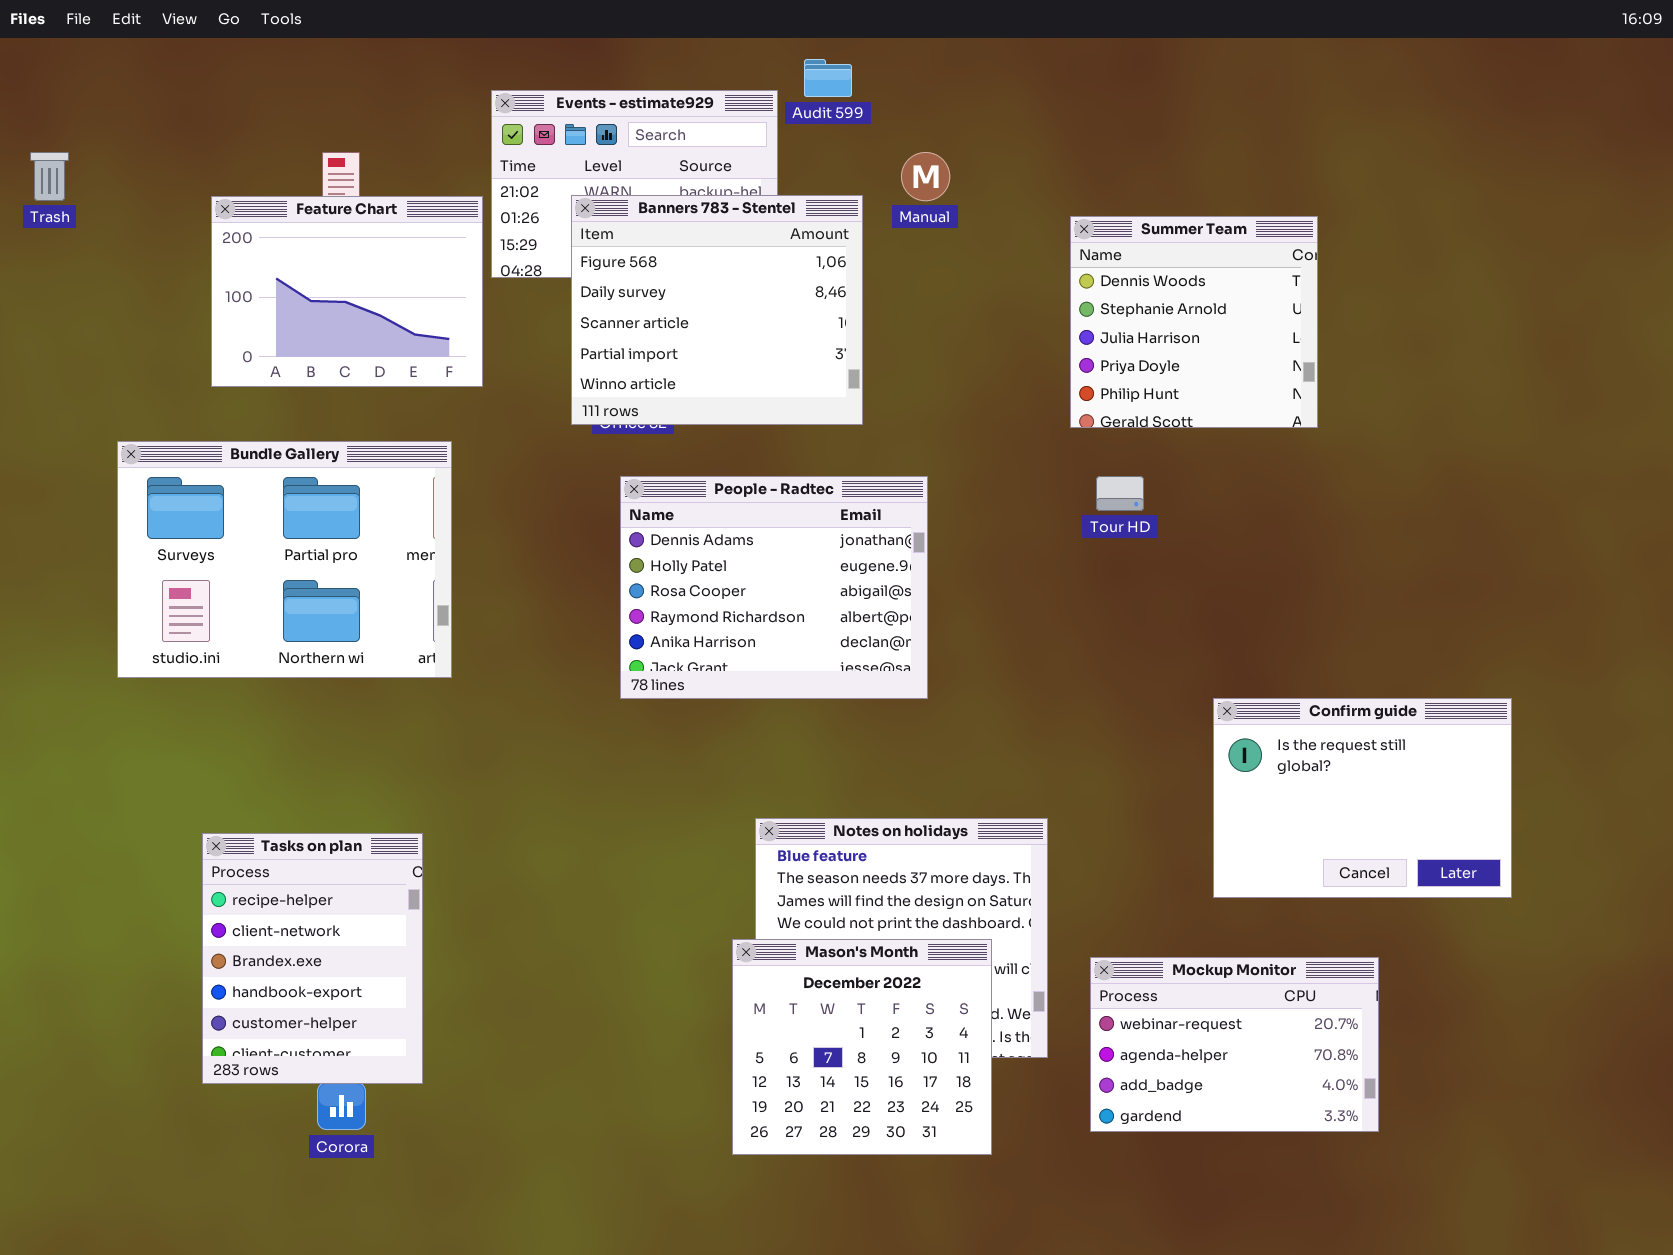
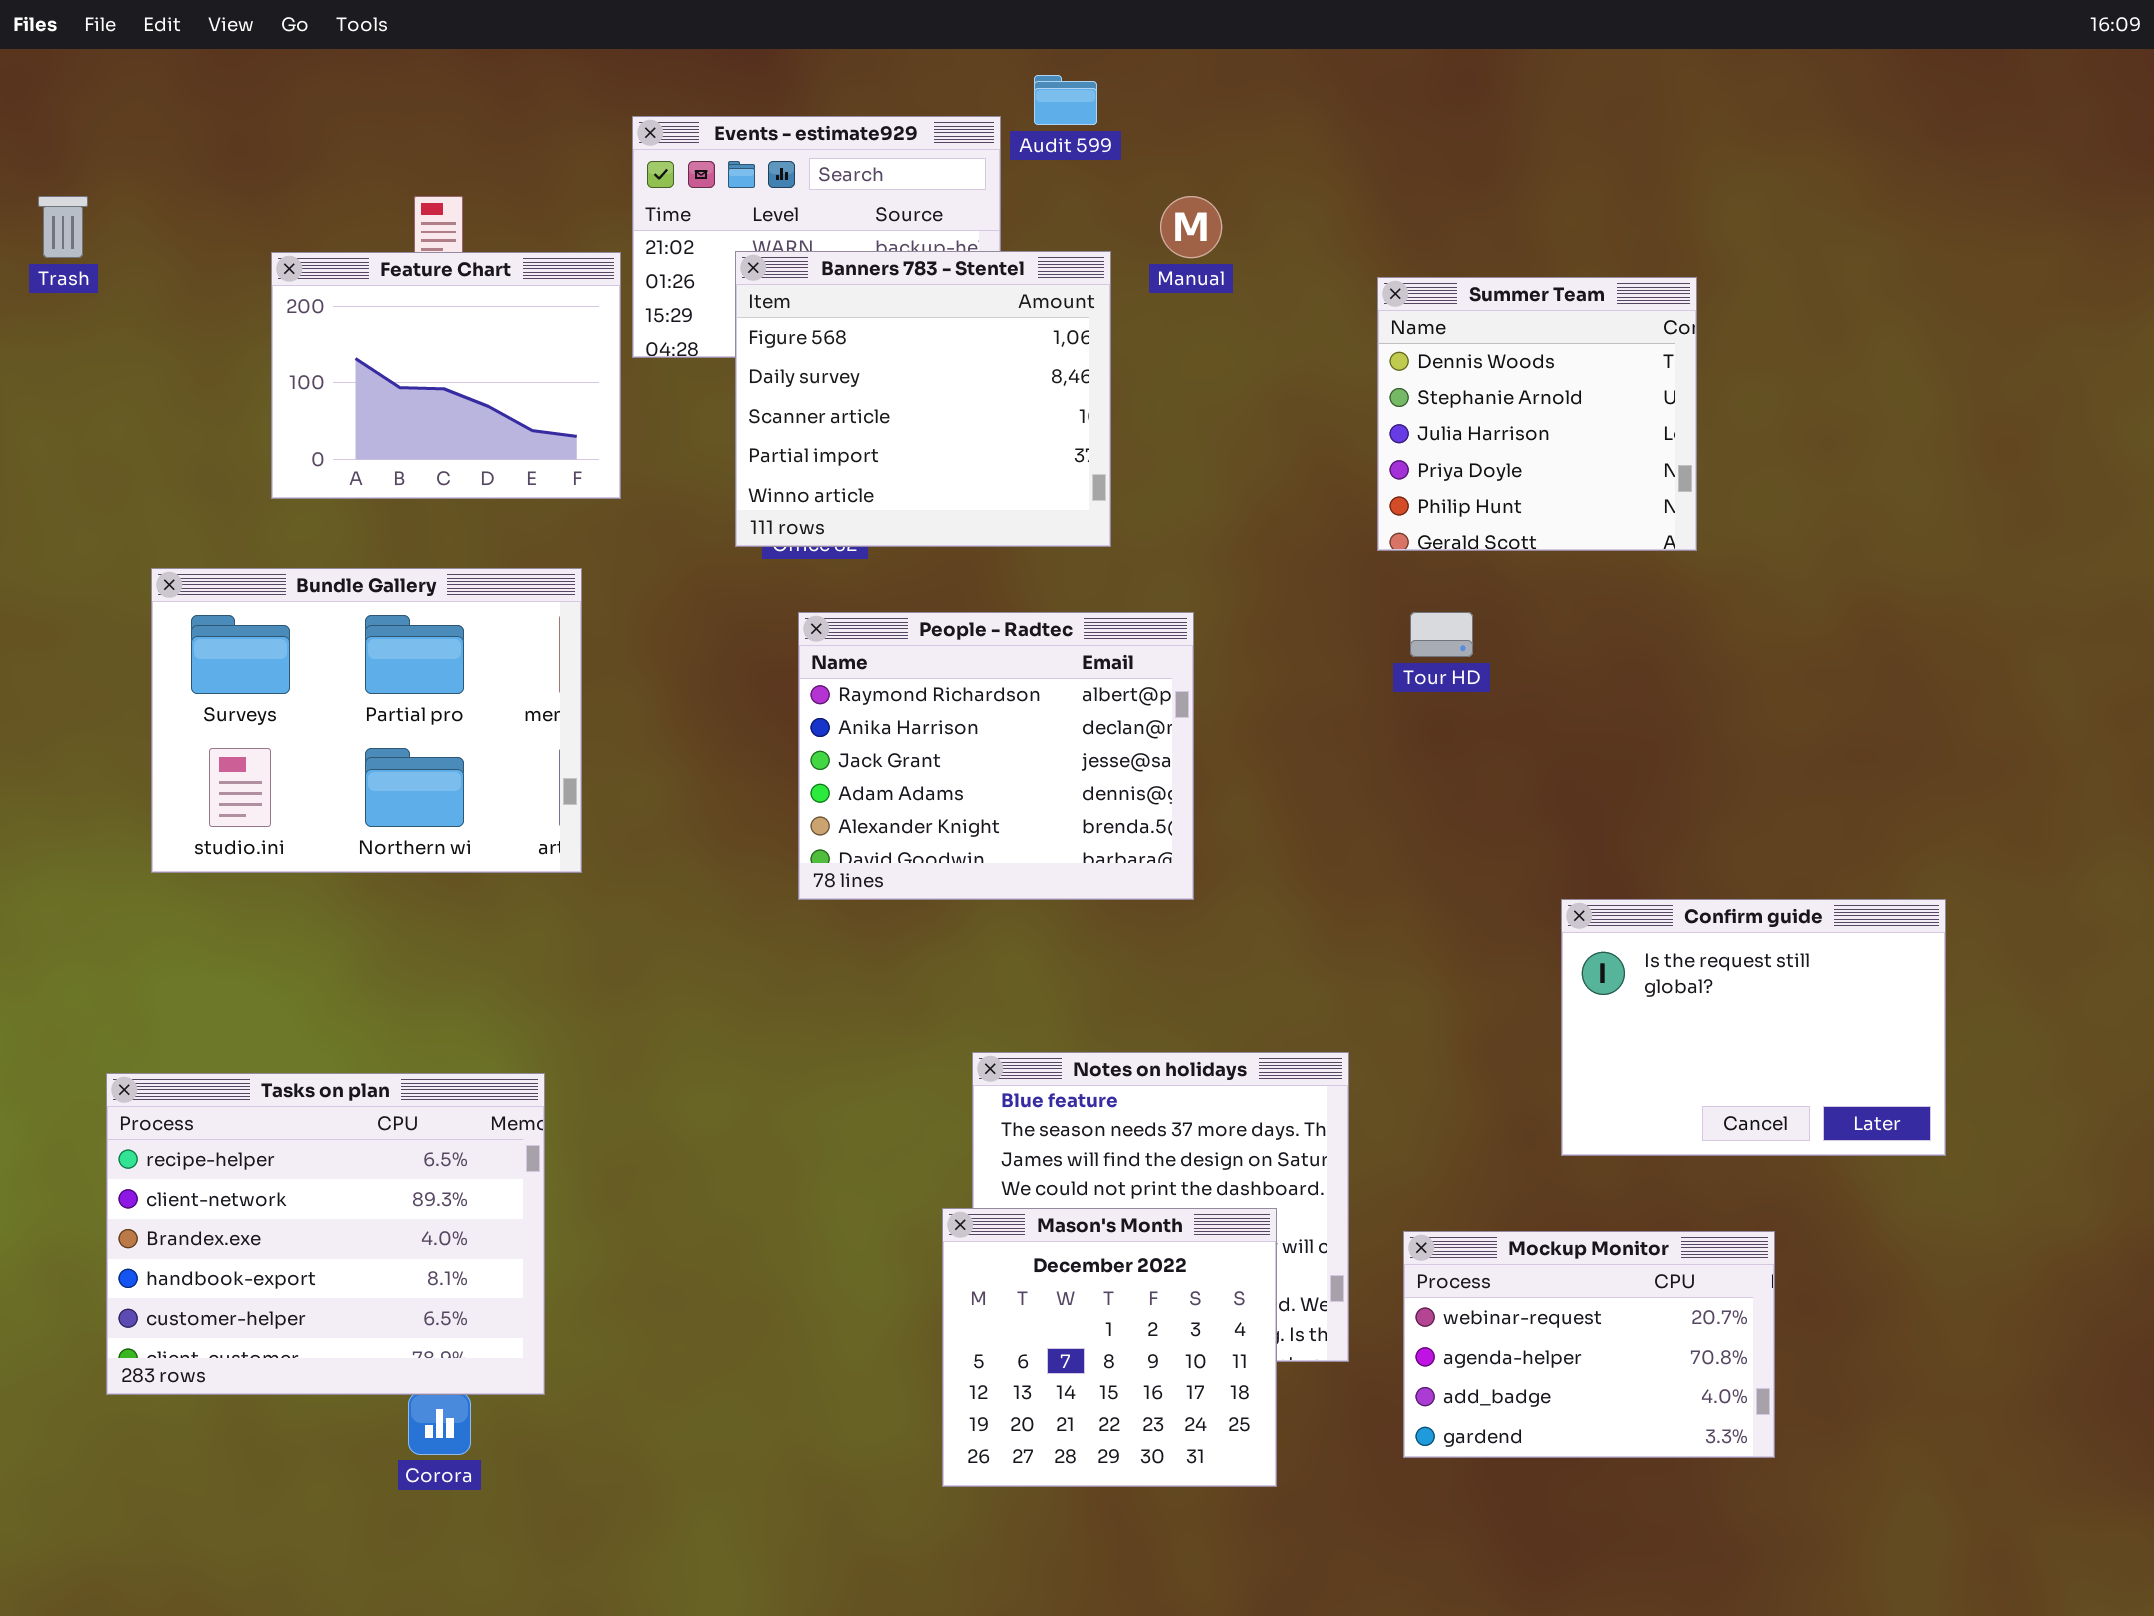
People - Radtec: [620,476,928,699] -> [798,612,1194,900], scrolled down 3 rows
Tasks on plan: [202,833,423,1084] -> [106,1073,545,1395], resized

